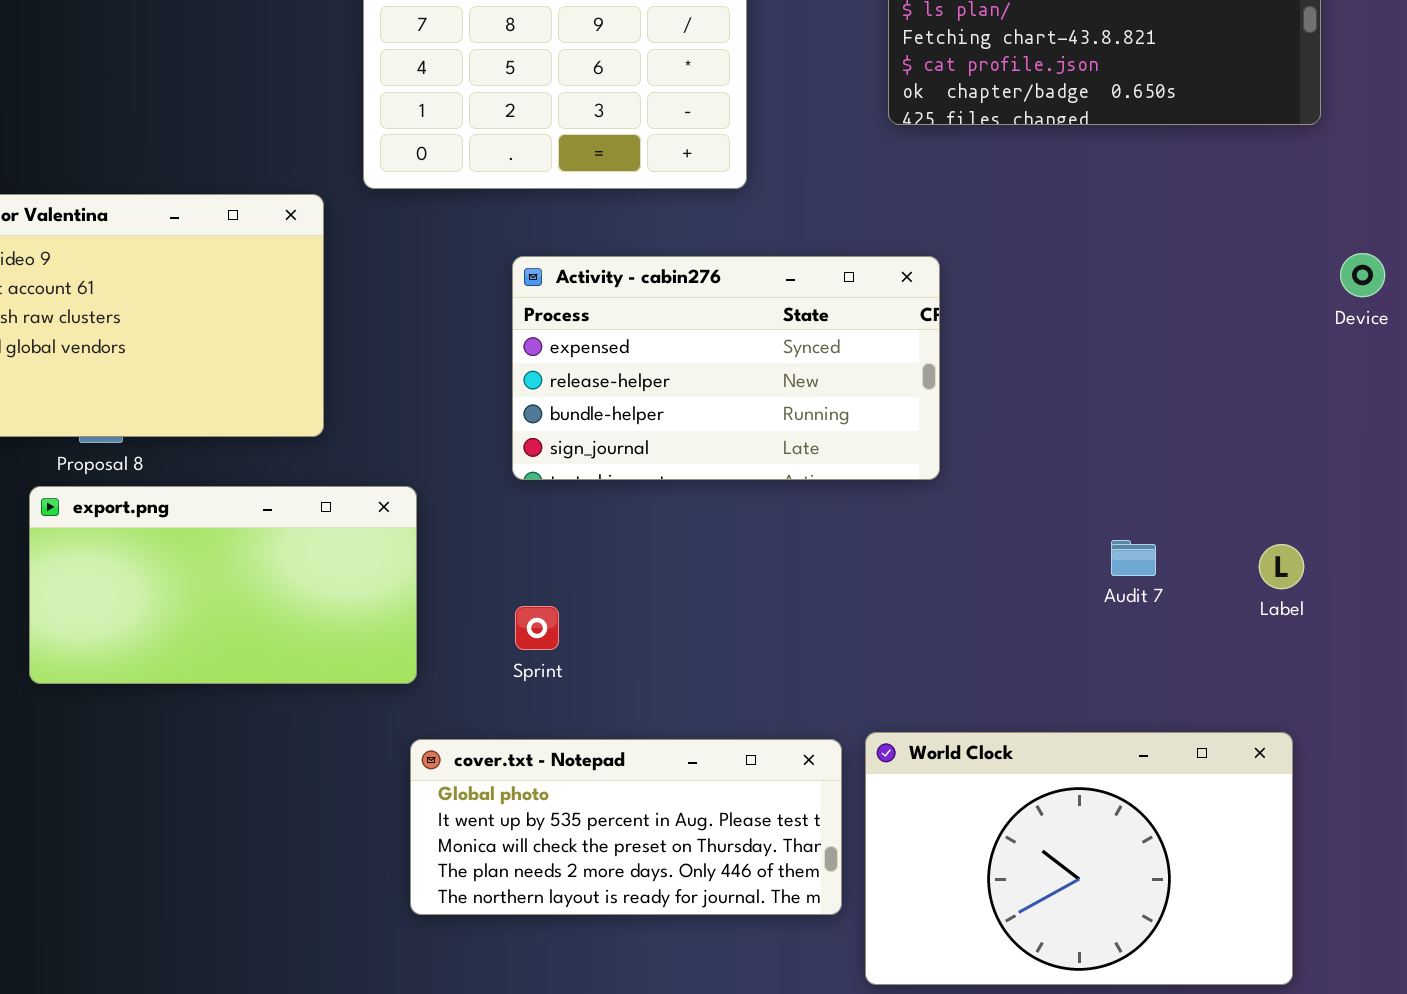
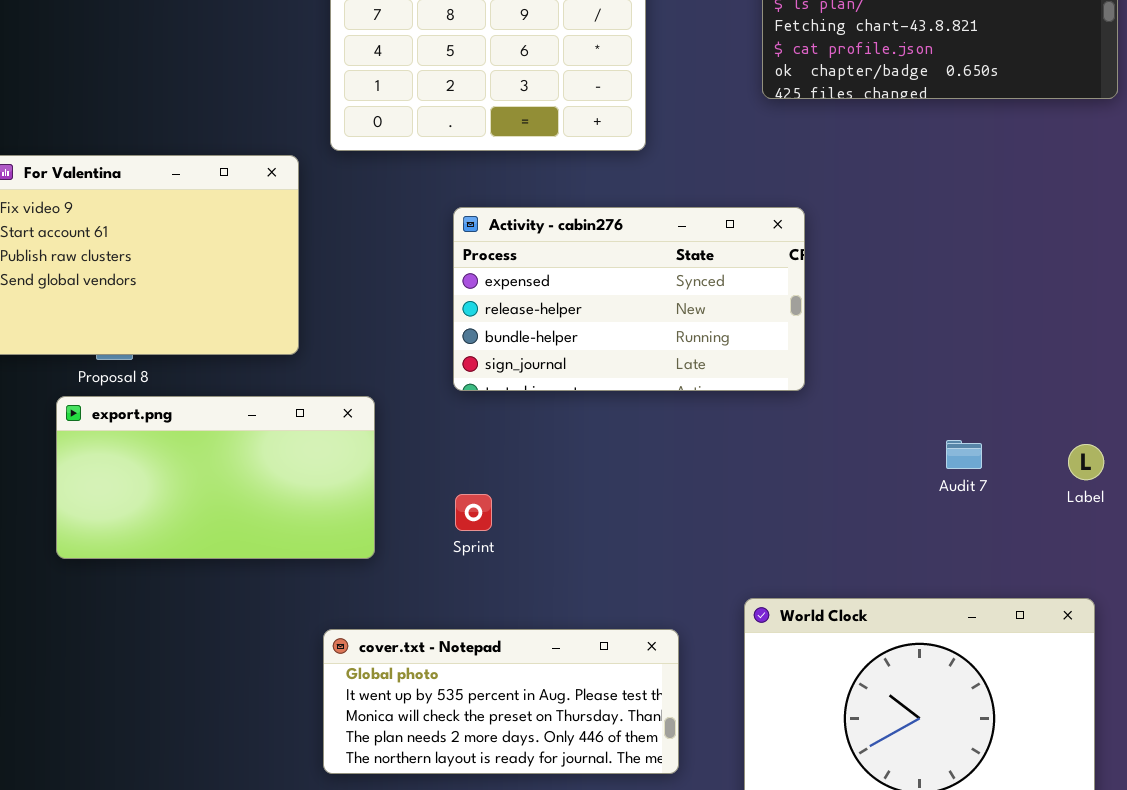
cover.txt - Notepad: [410,739,842,915] -> [323,629,679,774], moved

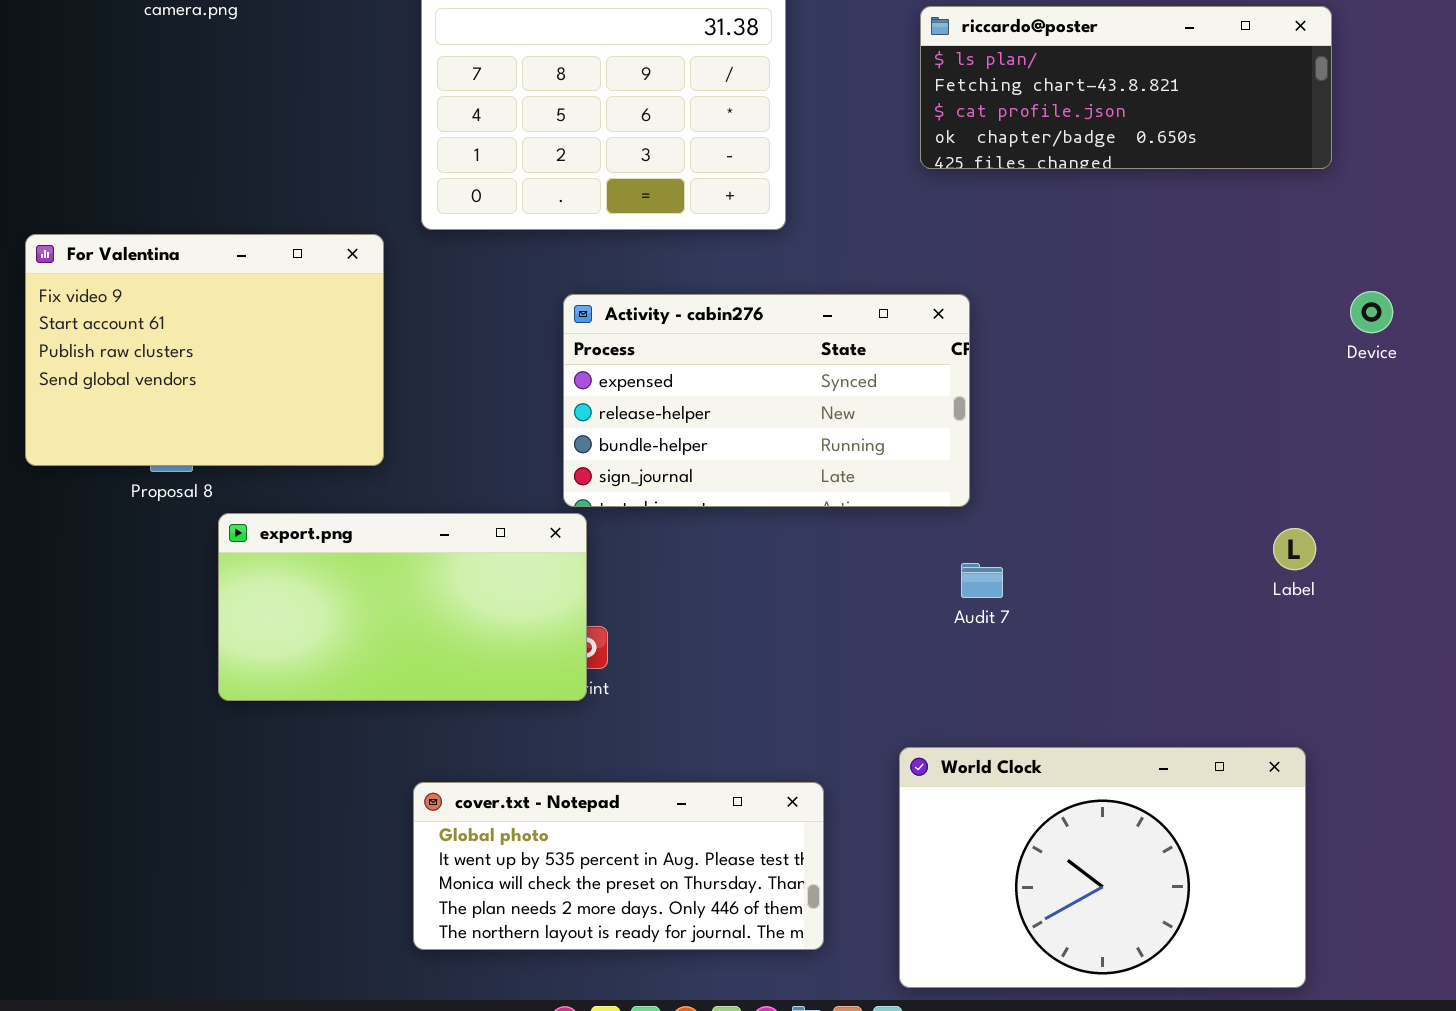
export.png: [56,396,375,559] -> [218,513,587,701], moved
Audit 7: [946,440,982,469] -> [961,563,1003,598], moved
Label: [1068,444,1104,480] -> [1273,528,1316,570], moved

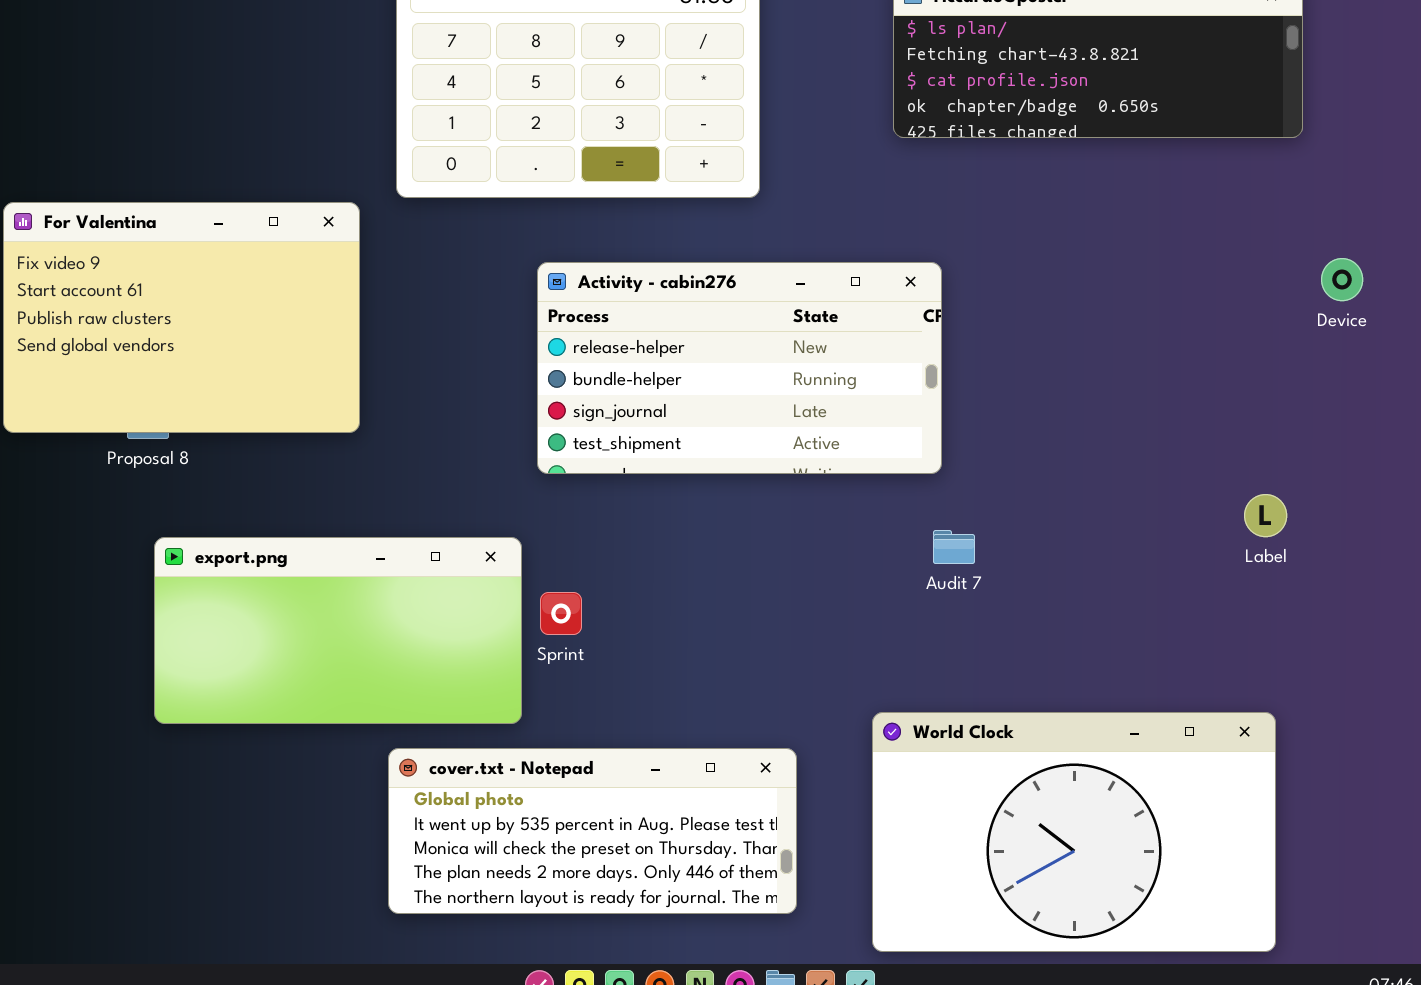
Activity - cabin276: [563,294,970,507] -> [537,262,942,474], scrolled down 1 row
export.png: [218,513,587,701] -> [154,537,522,724], moved

